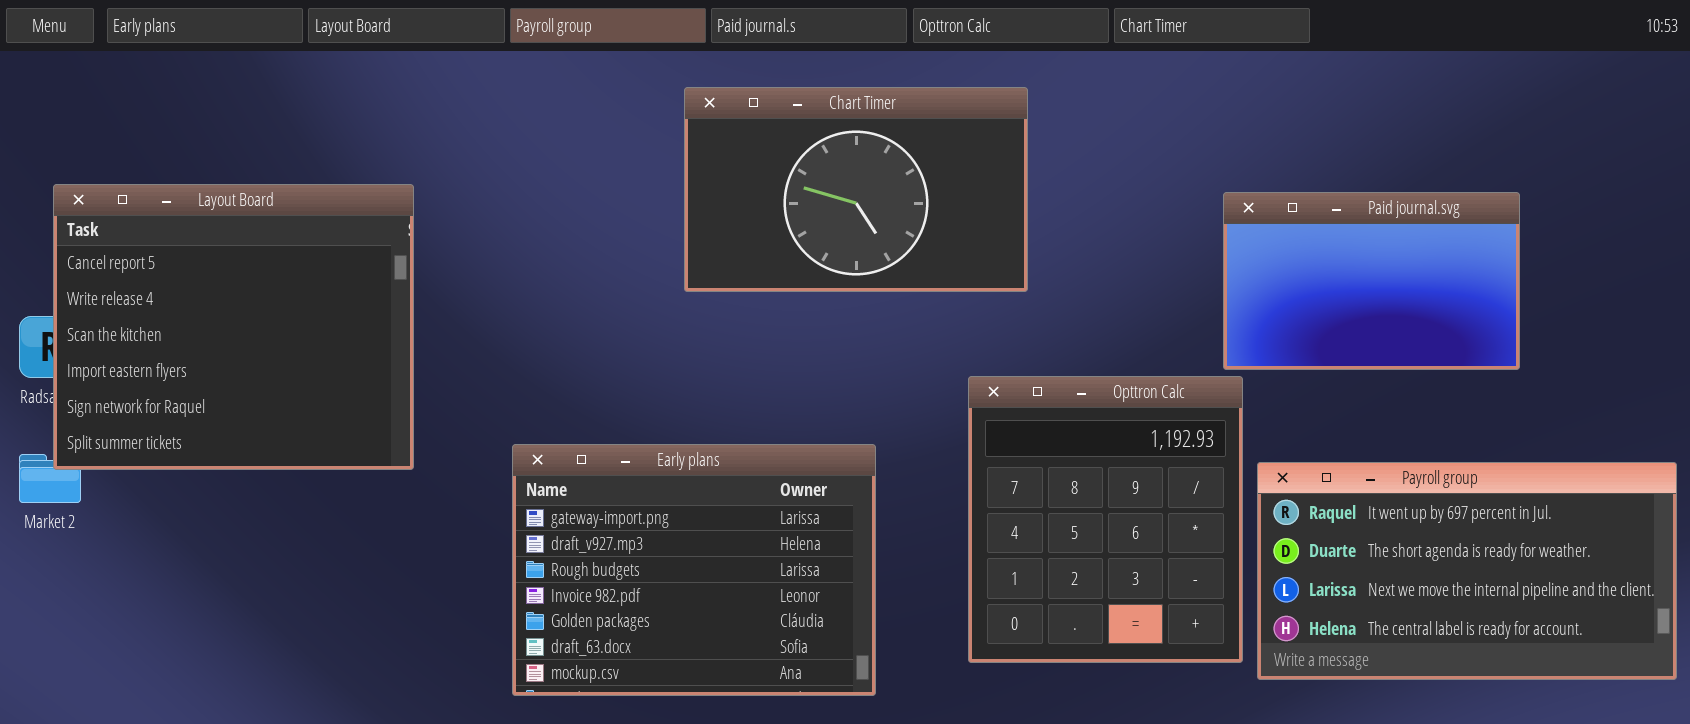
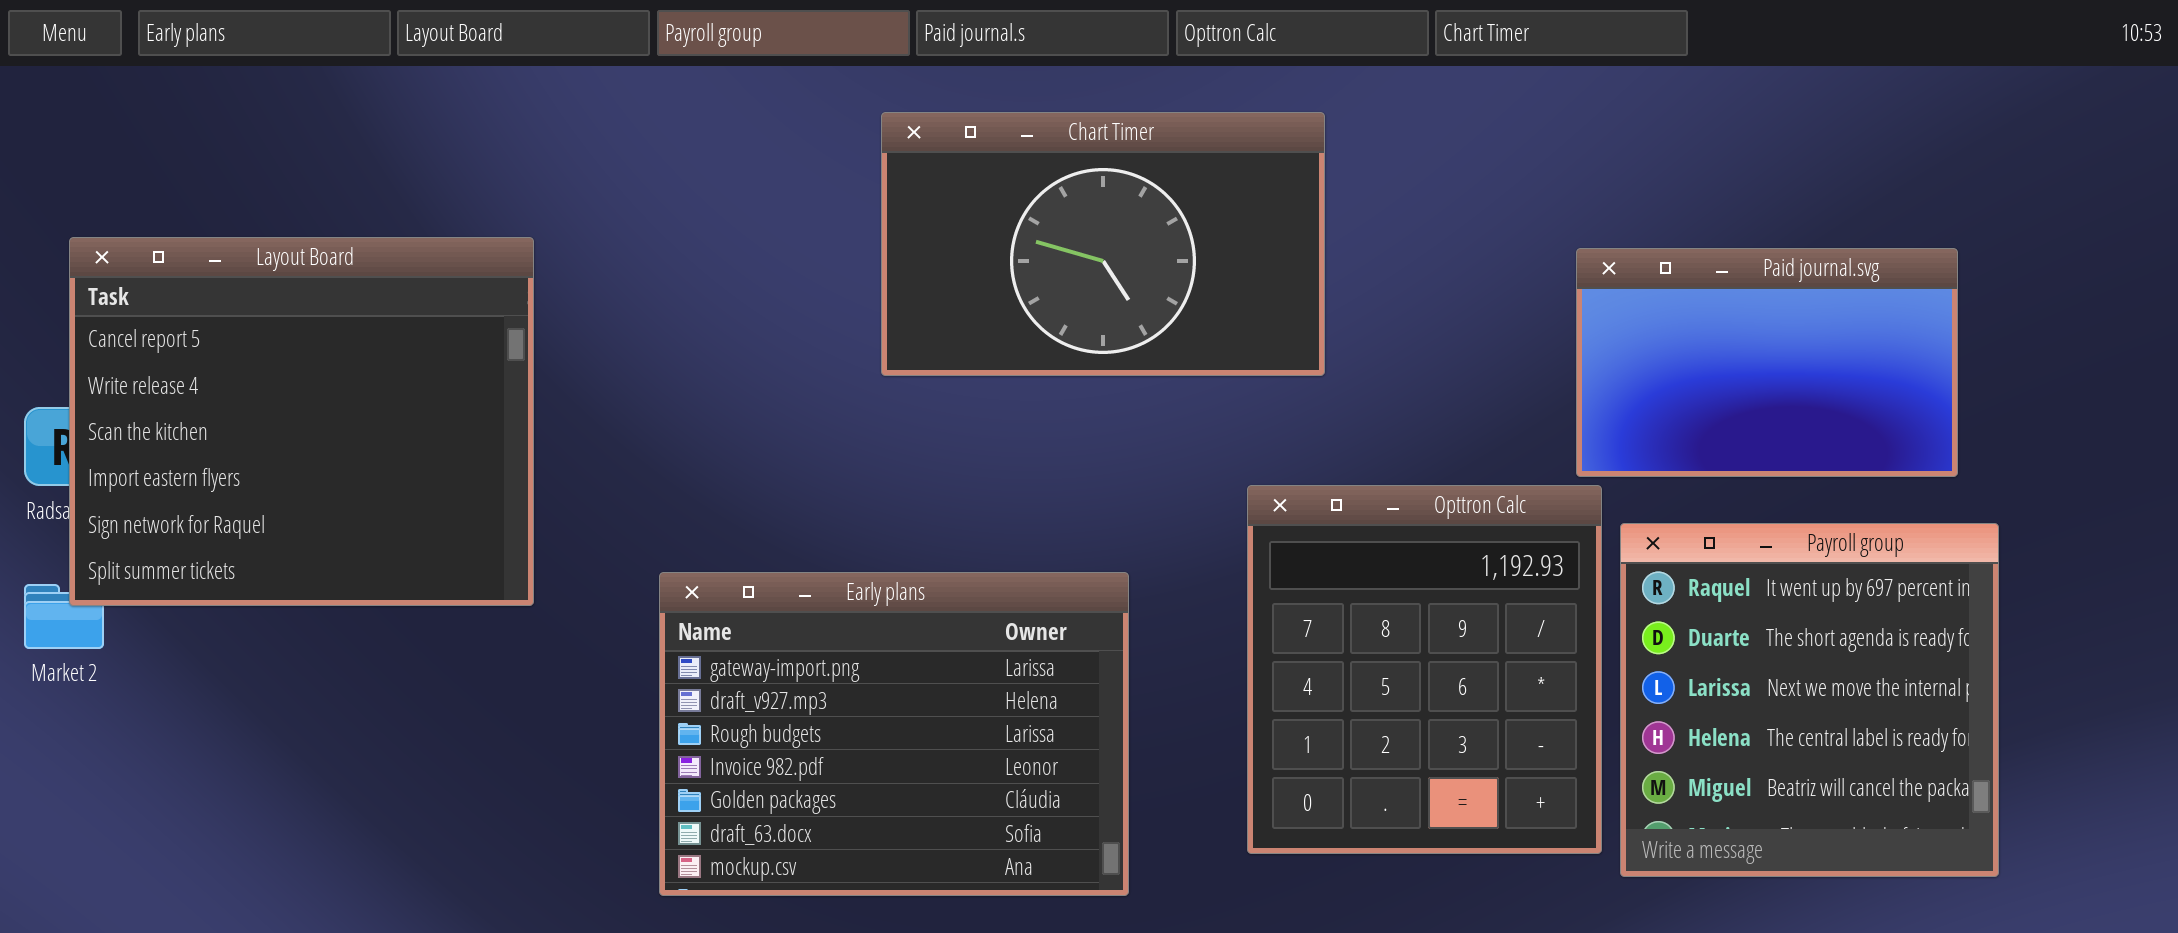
Payroll group: [1257,462,1677,680] -> [1620,523,1999,877], resized

